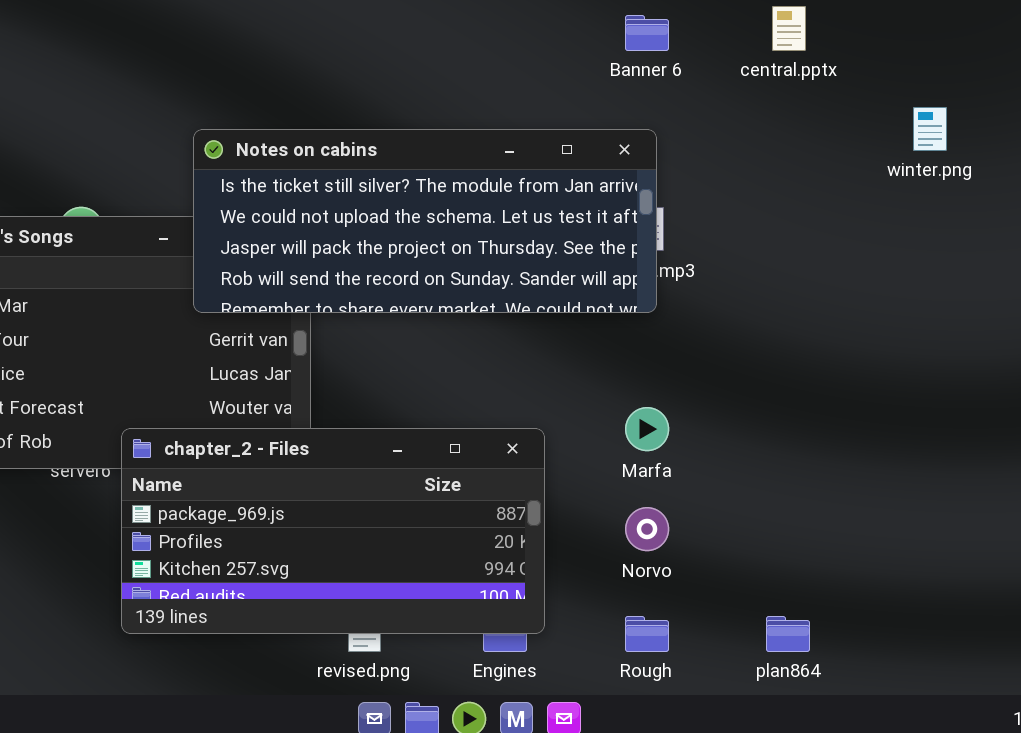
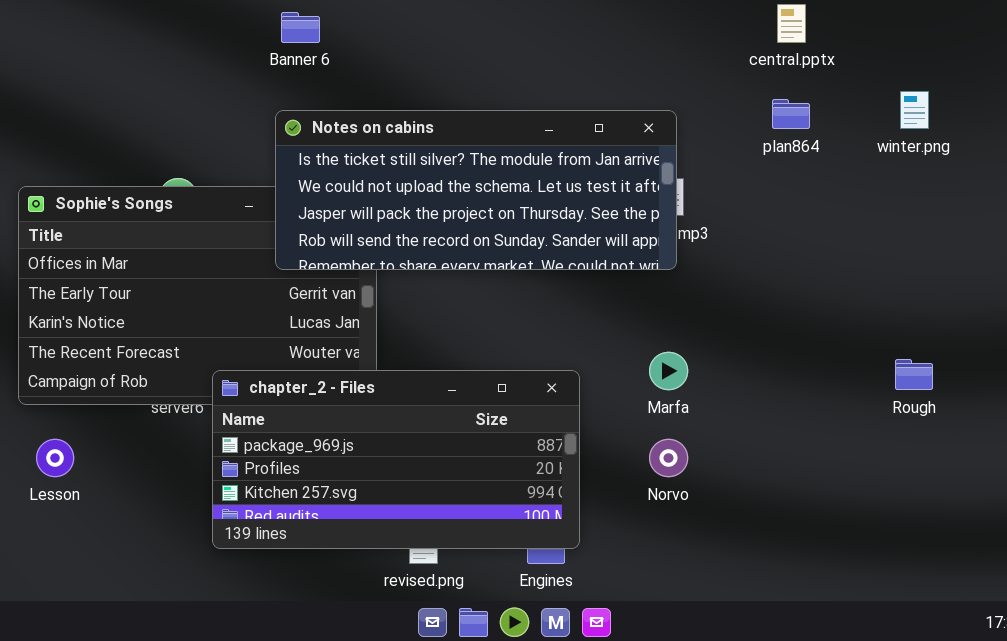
Banner 6: [625,15,669,51] -> [281,12,320,43], moved
Rough: [625,616,669,652] -> [895,359,933,390], moved
plan864: [766,616,810,652] -> [772,99,810,129], moved

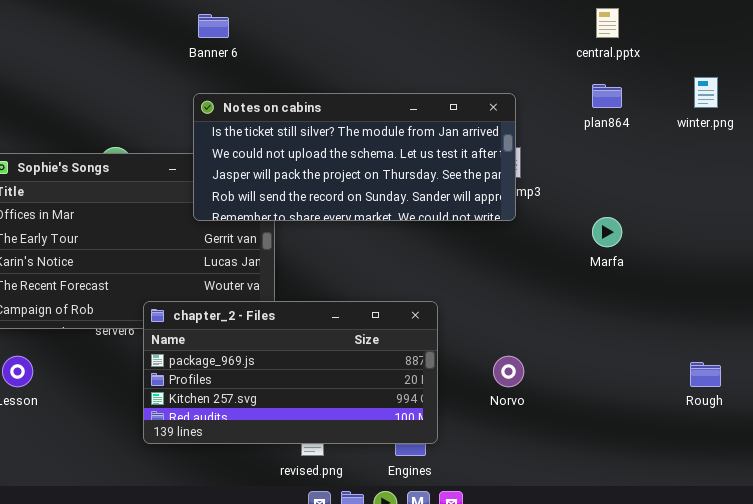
Marfa: [649,352,688,390] -> [592,217,622,247], moved
Rough: [895,359,933,390] -> [690,362,721,387], moved

